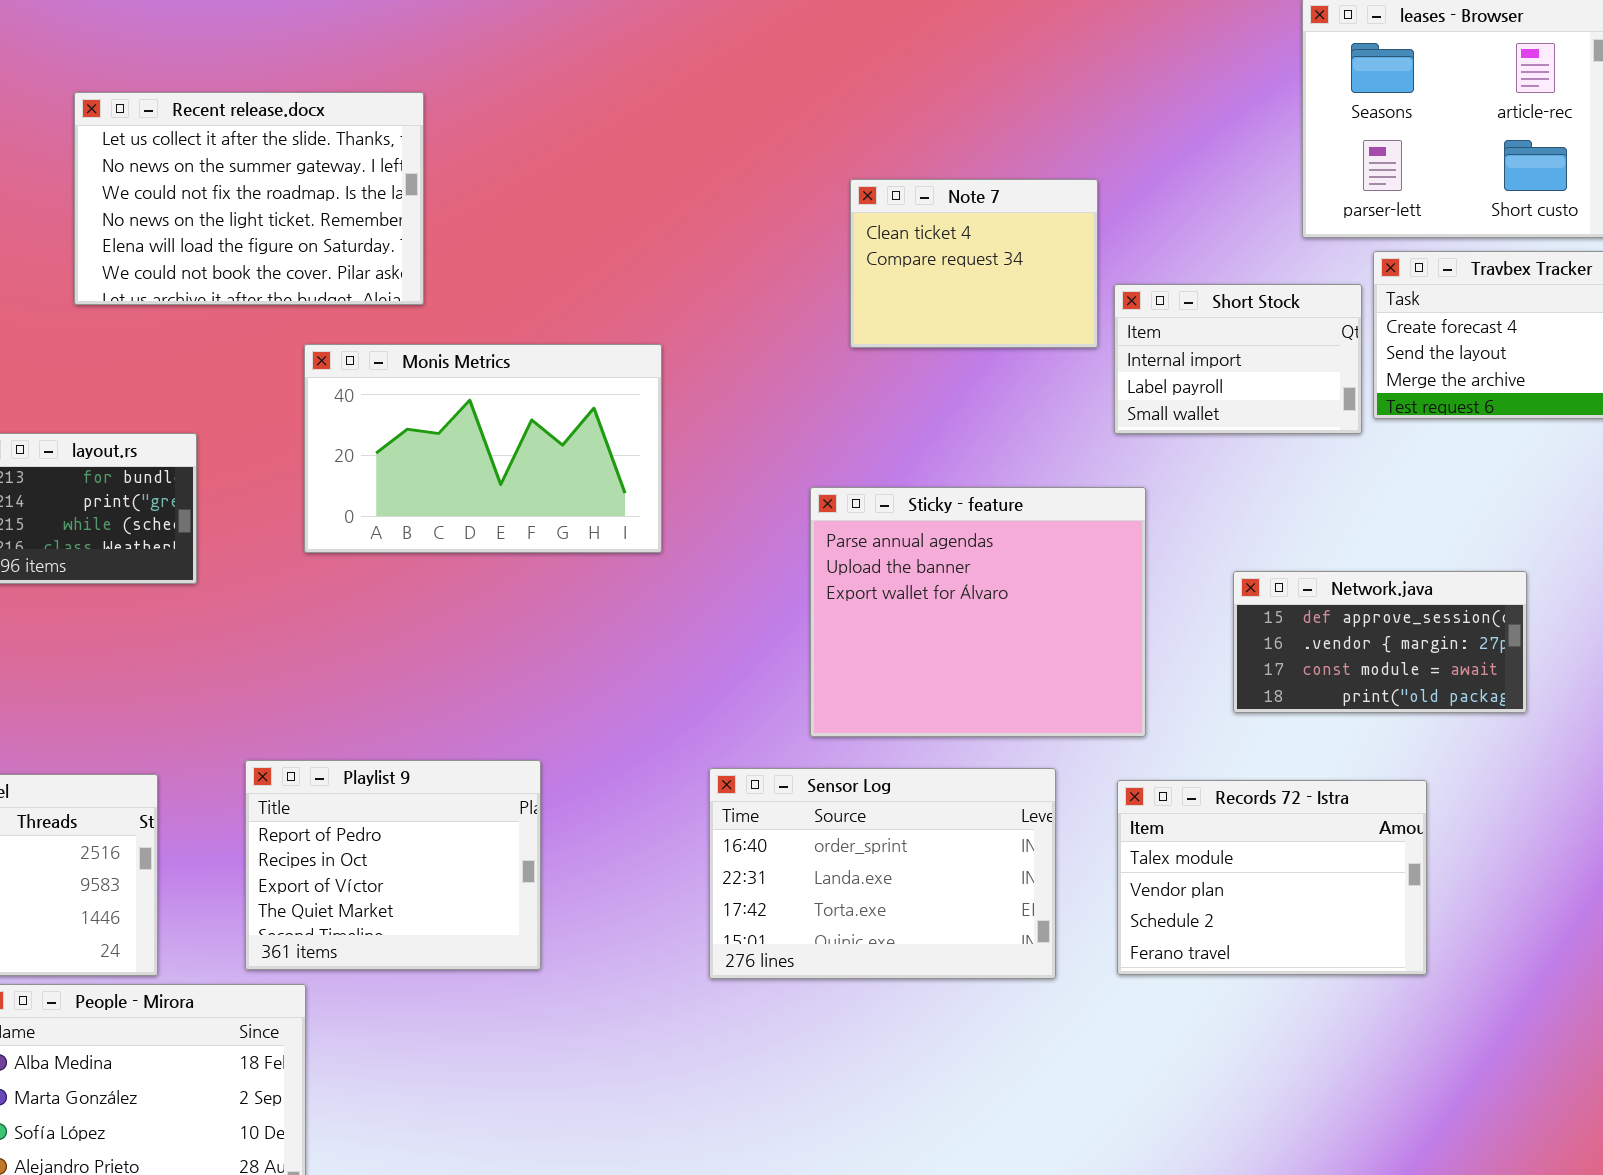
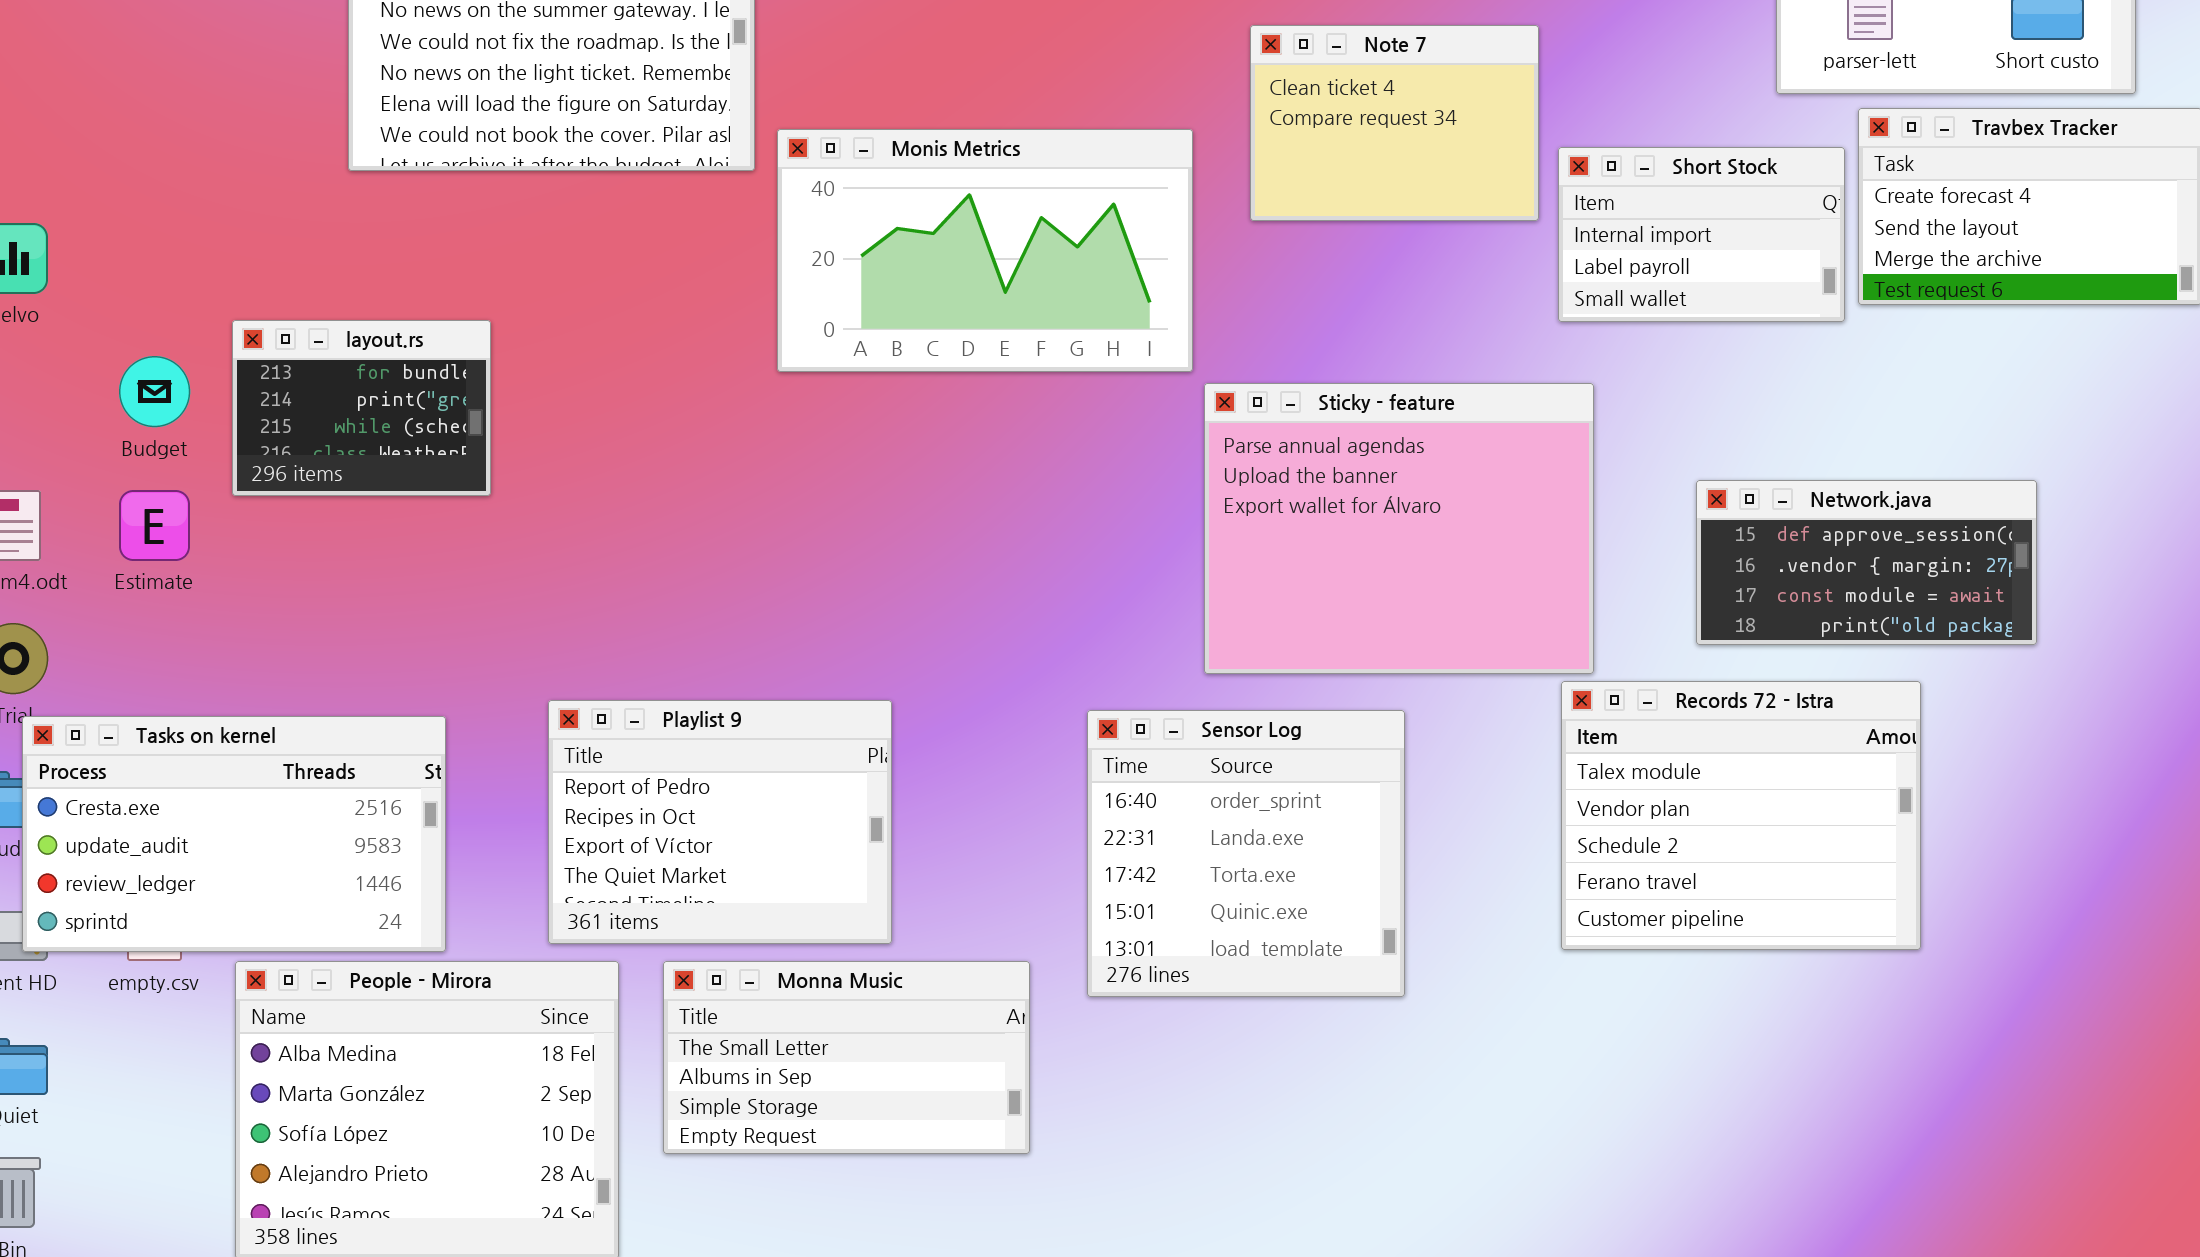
Monis Metrics: [304,344,662,553] -> [777,129,1193,372], moved
Sensor Log: [709,768,1056,979] -> [1087,710,1405,997], resized
Records 72 - Istra: [1117,780,1427,975] -> [1561,681,1921,950], resized
Monna Music: none -> [663,961,1030,1154], opened

